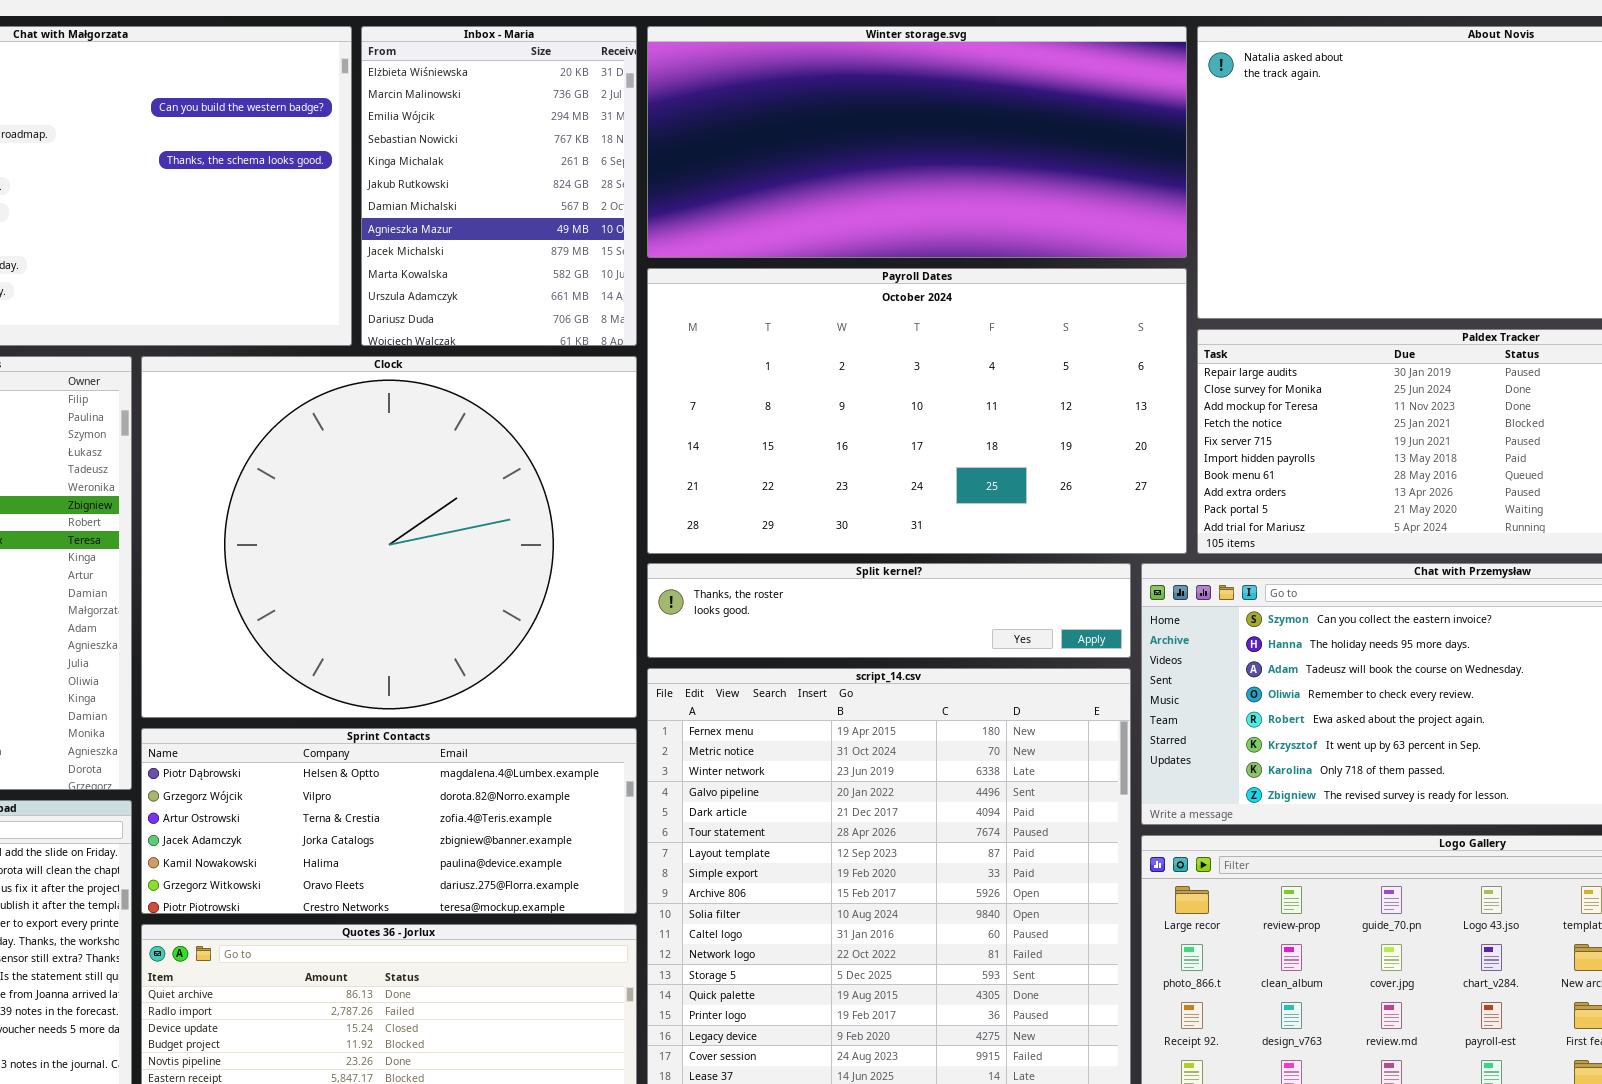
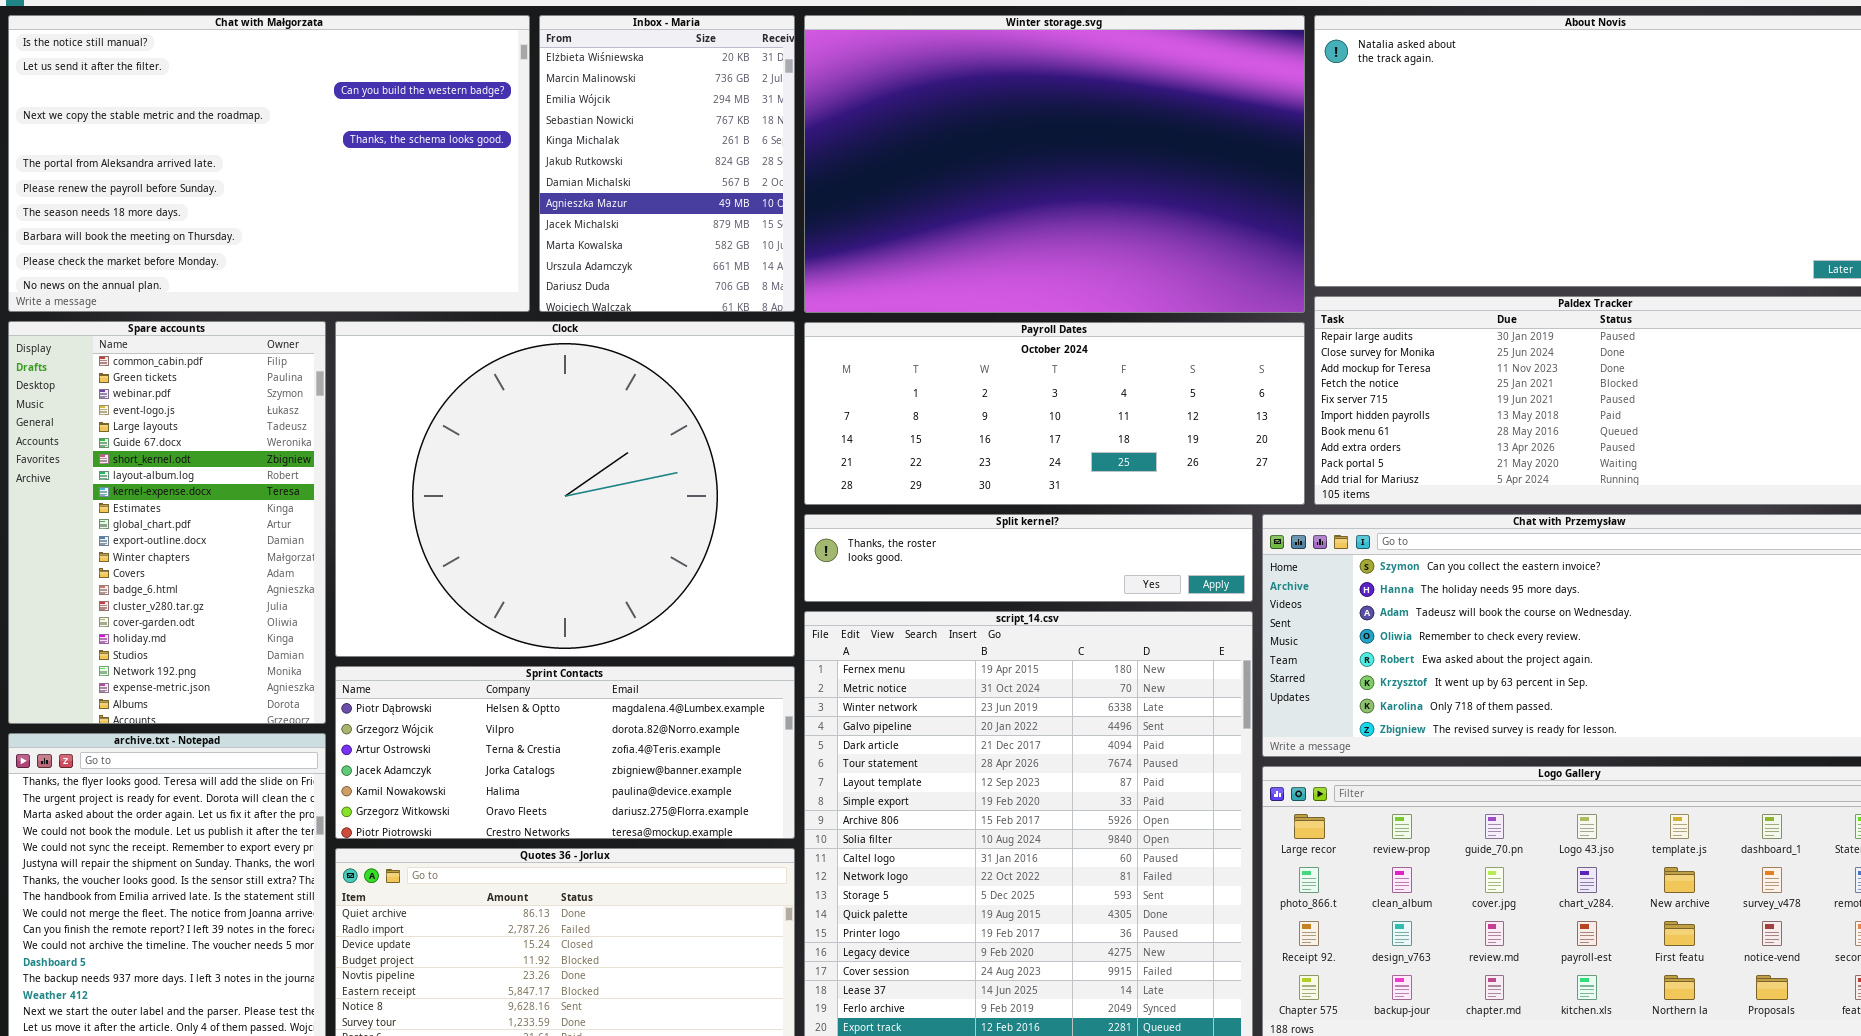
Winter storage.svg: [647,26,1187,258] -> [804,15,1305,313], resized
Payroll Dates: [647,268,1187,554] -> [804,322,1305,505], resized

